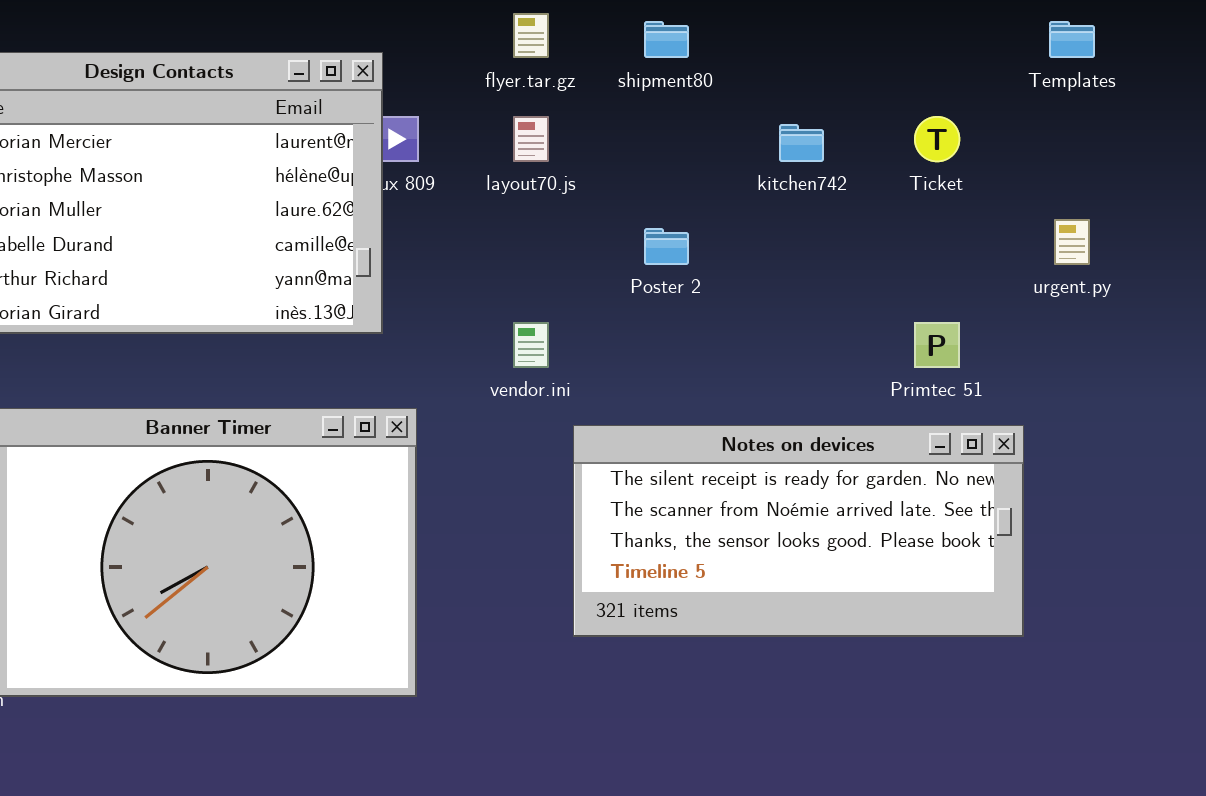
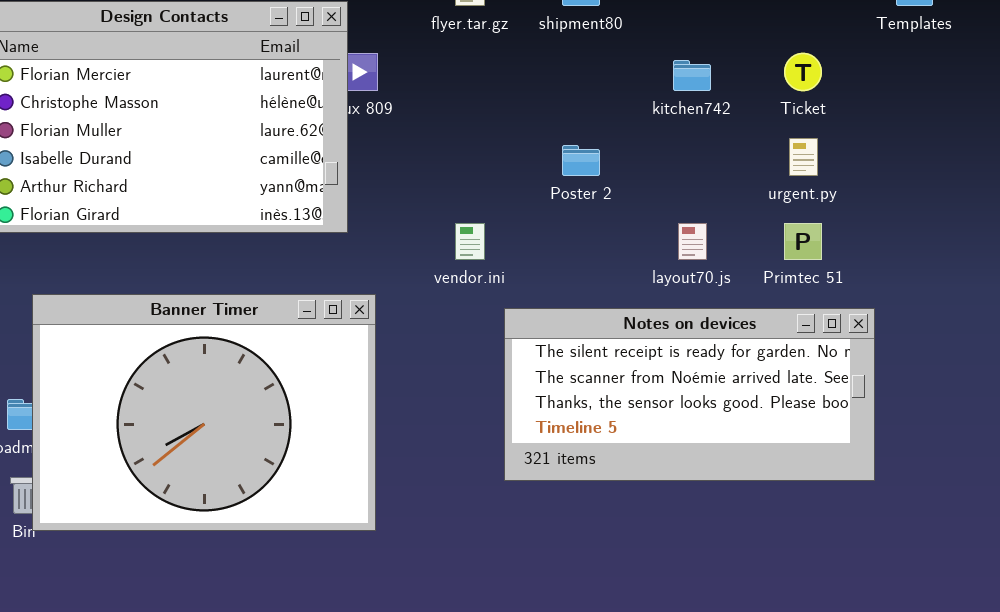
layout70.js: [513,116,549,162] -> [678,223,707,260], moved
urgent.py: [1054,219,1090,265] -> [789,138,818,176], moved

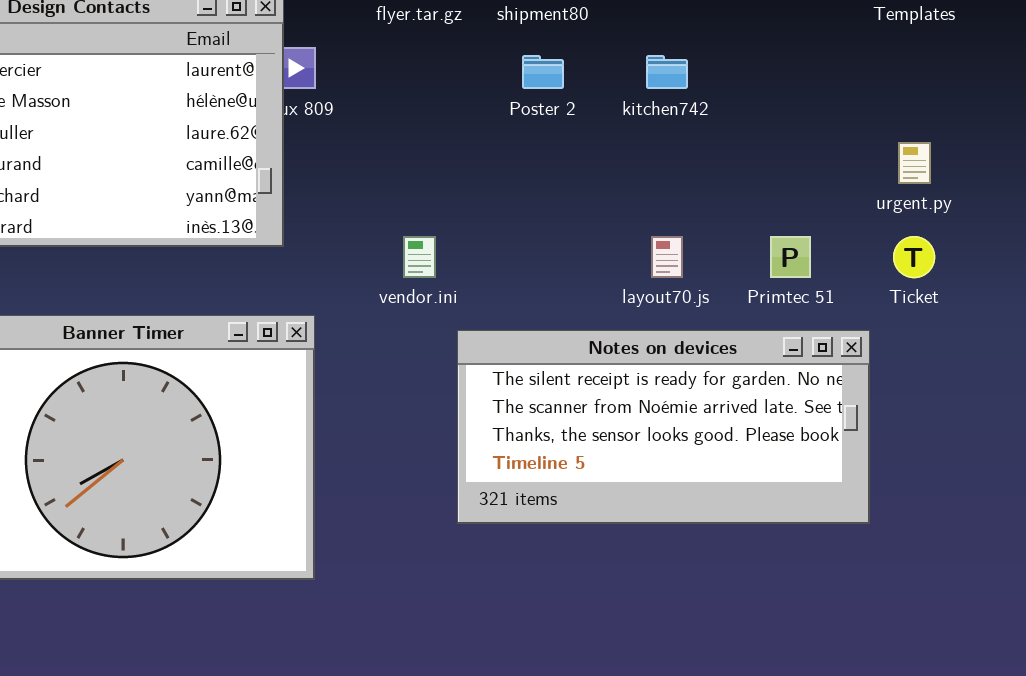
Ticket: [784,53,822,91] -> [893,236,935,278], moved
urgent.py: [789,138,818,176] -> [898,142,931,184], moved
Poster 2: [562,145,600,176] -> [522,55,564,89], moved

